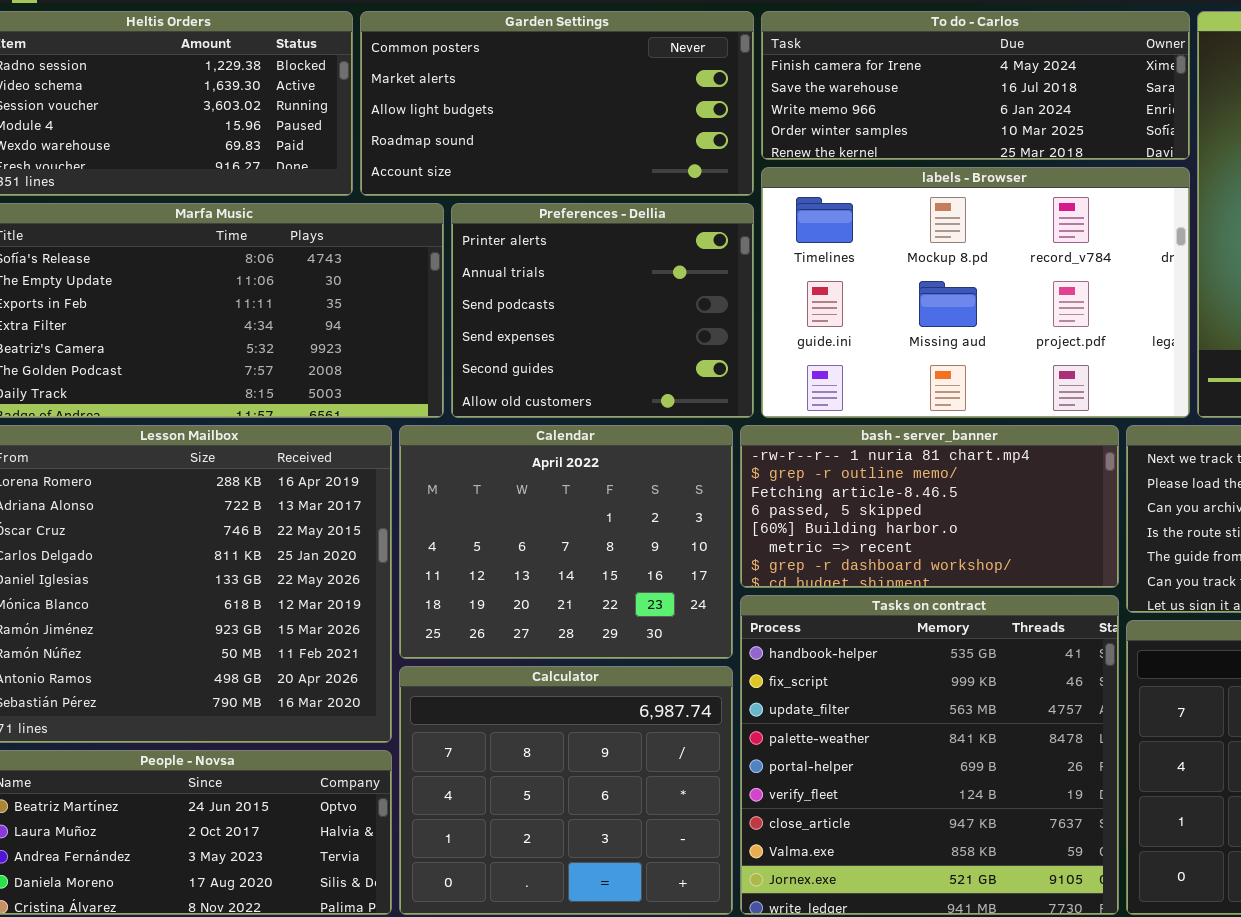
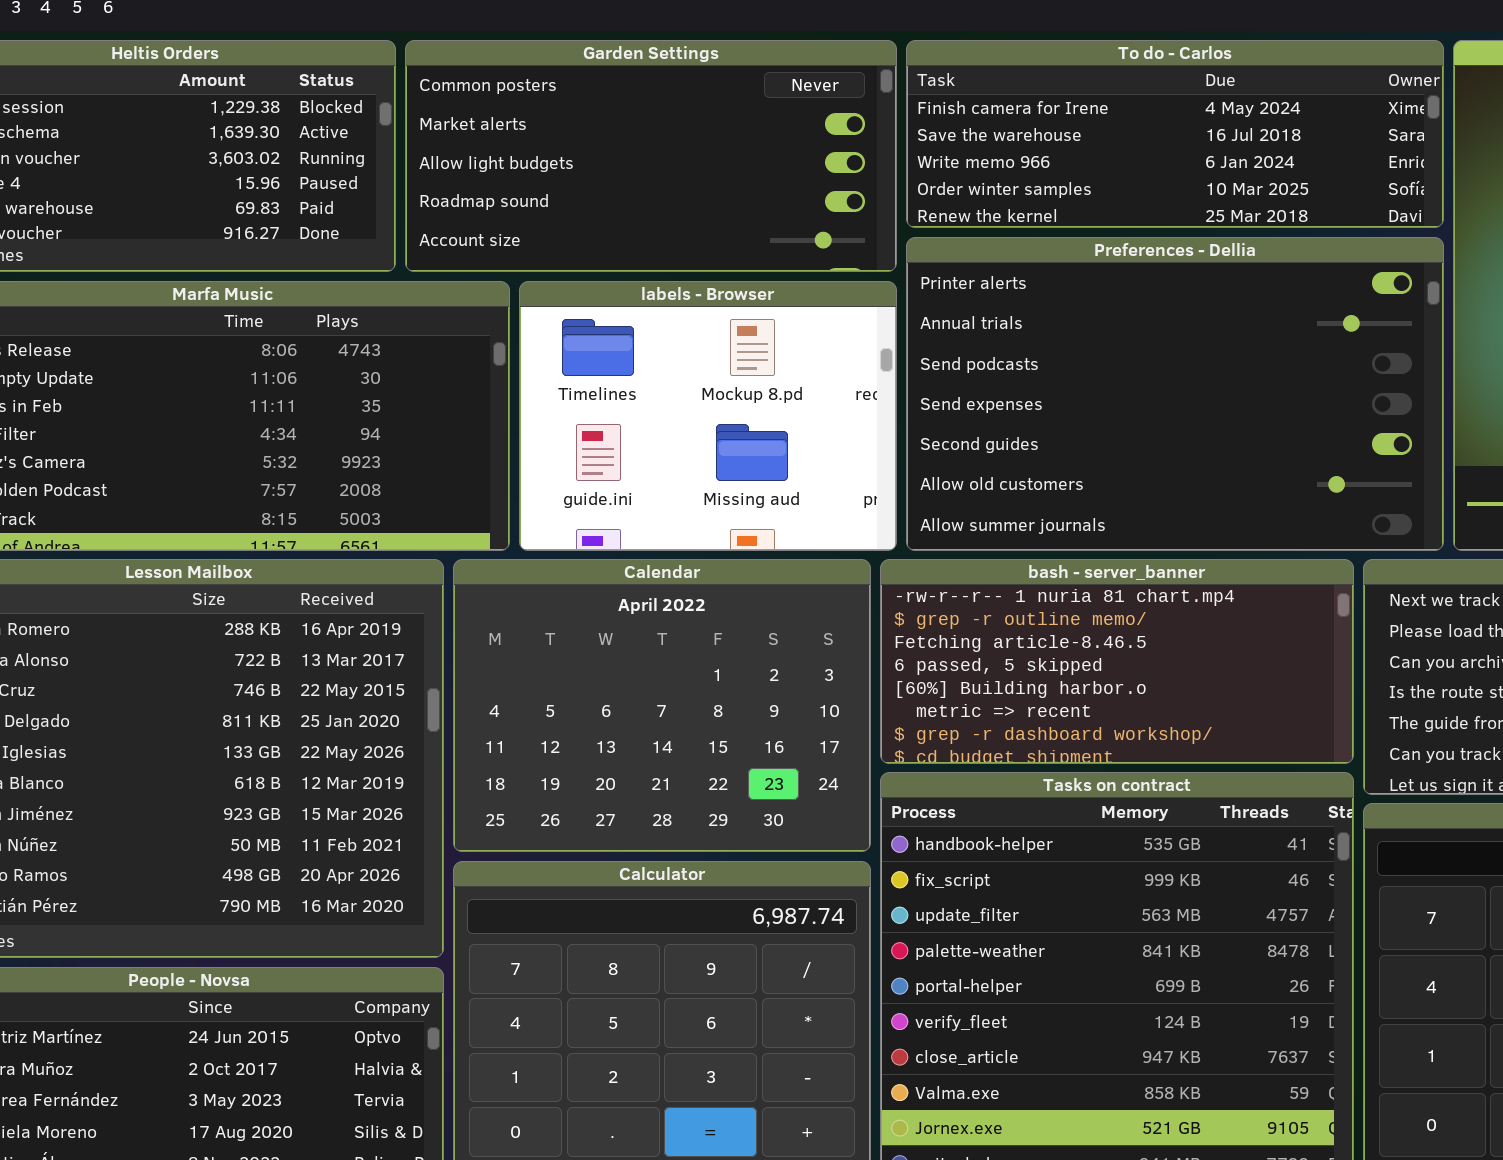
labels - Browser: [761,167,1190,418] -> [519,281,897,551], moved, resized
Preferences - Dellia: [451,203,754,418] -> [906,237,1444,551], moved, resized

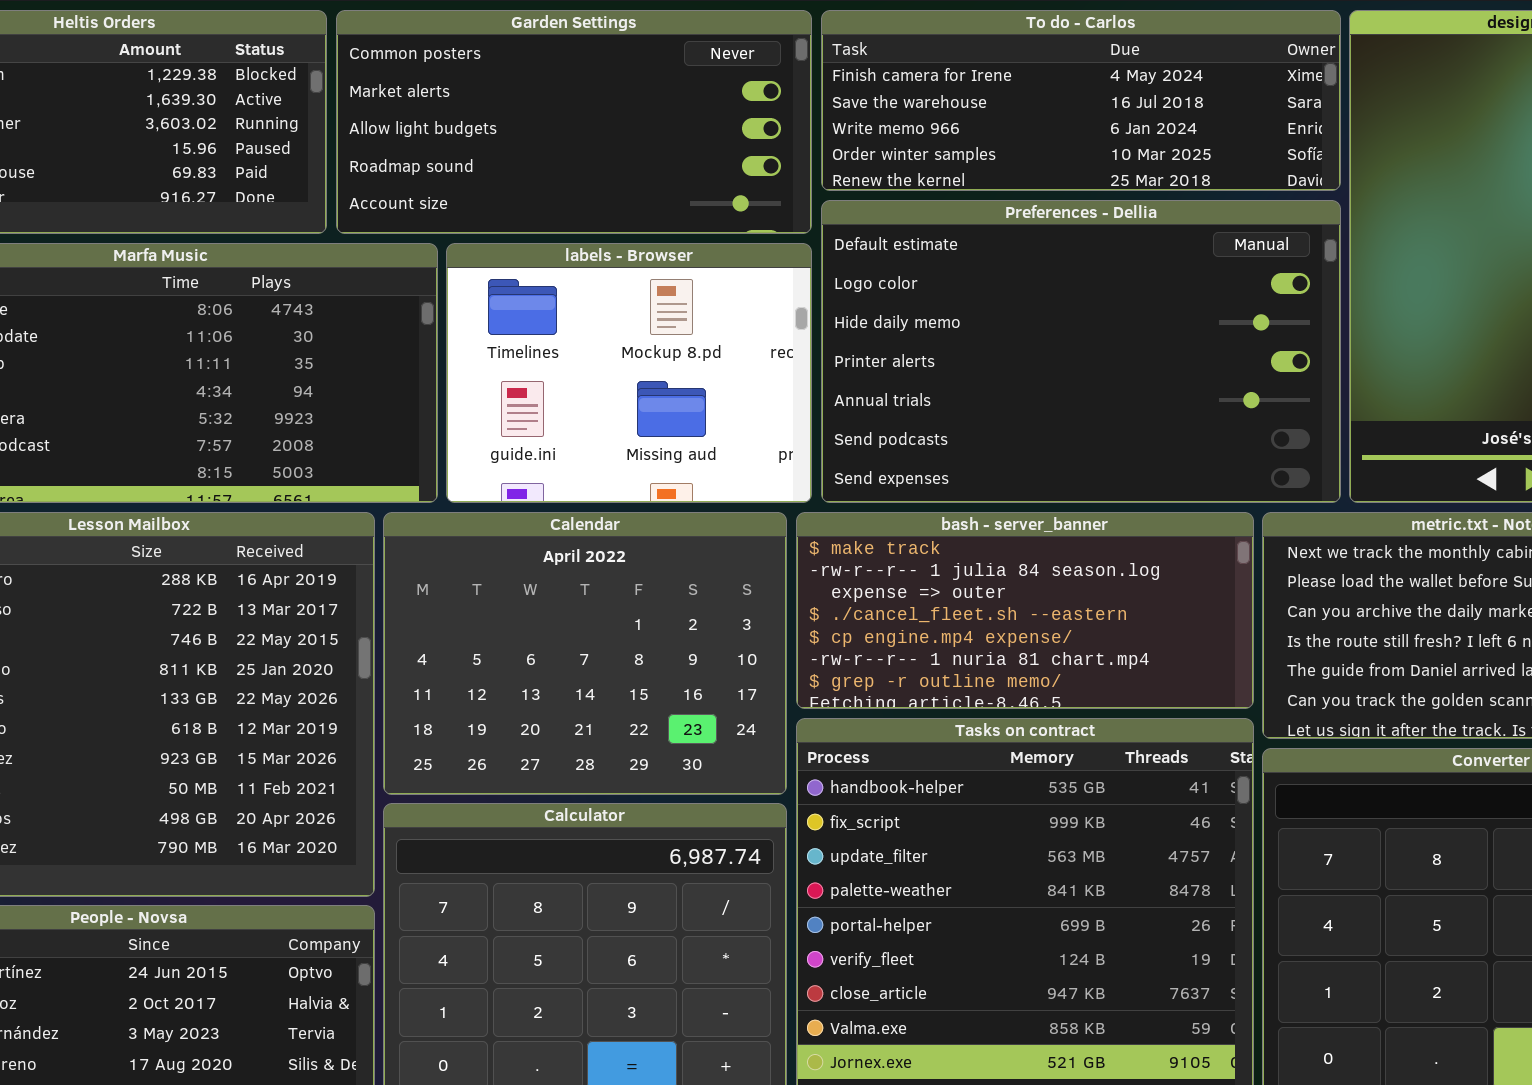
Preferences - Dellia: [906,237,1444,551] -> [821,200,1341,503], scrolled up 3 rows
bash - server_banner: [880,559,1354,764] -> [796,512,1254,709], scrolled up 5 rows

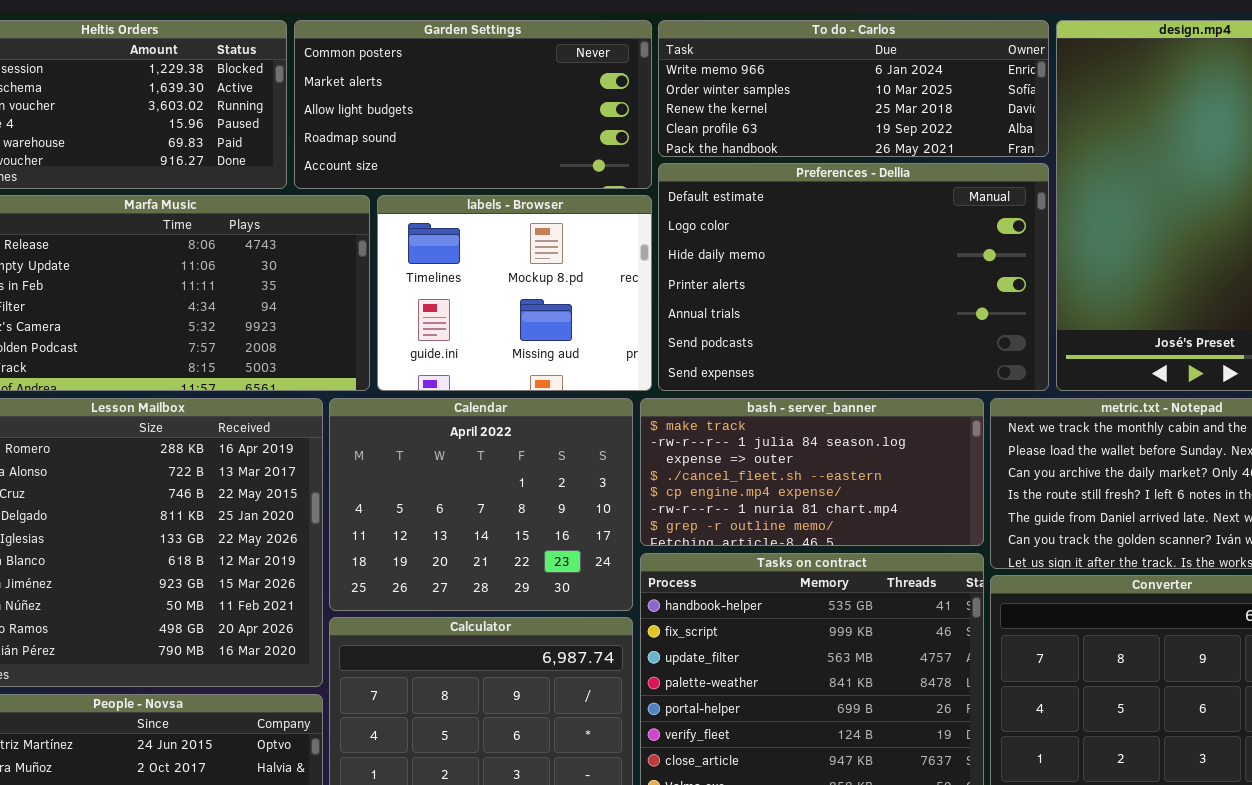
To do - Carlos: [821,10,1341,191] -> [658,20,1049,157], scrolled down 2 rows

